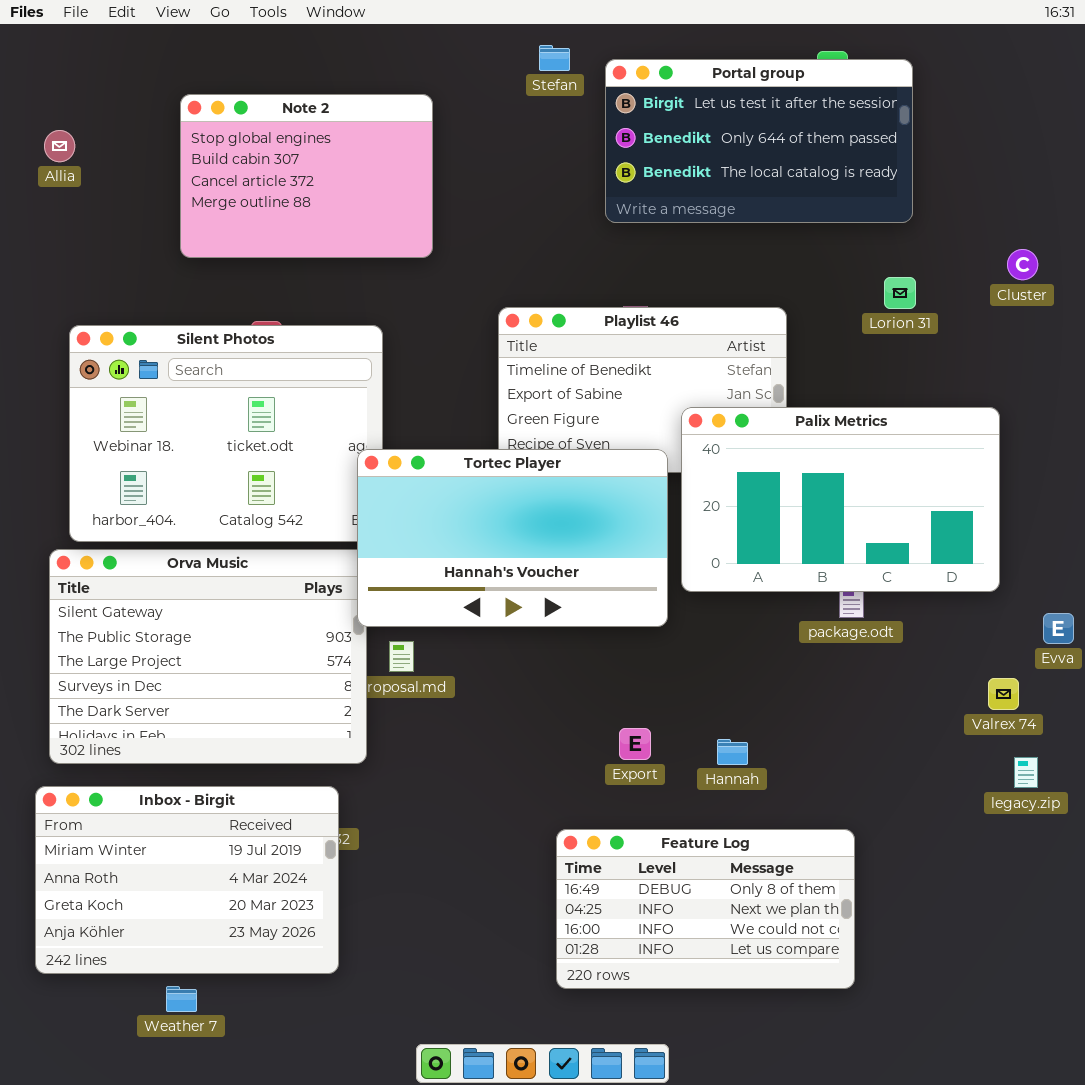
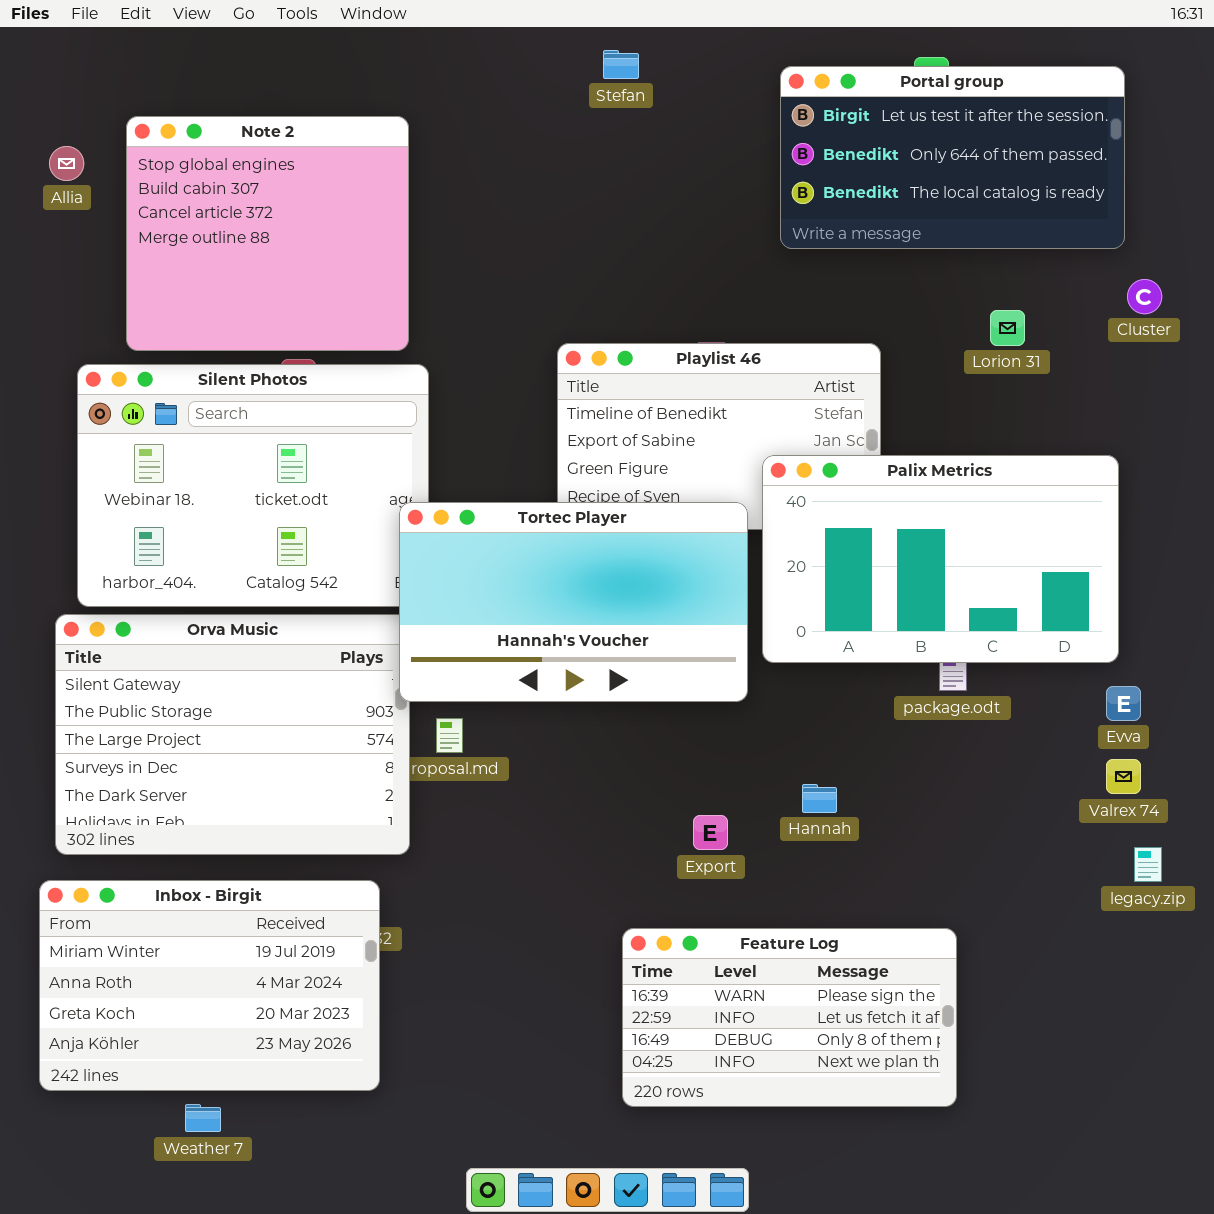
Portal group: [605,59,913,223] -> [780,66,1125,249], moved
Note 2: [180,94,433,258] -> [126,116,409,351], moved, resized
Evva: [1043,613,1074,644] -> [1106,686,1141,721], moved
Hannah: [717,739,748,765] -> [802,784,837,813], moved
Feature Log: [556,829,855,989] -> [622,928,957,1107], scrolled up 2 rows

